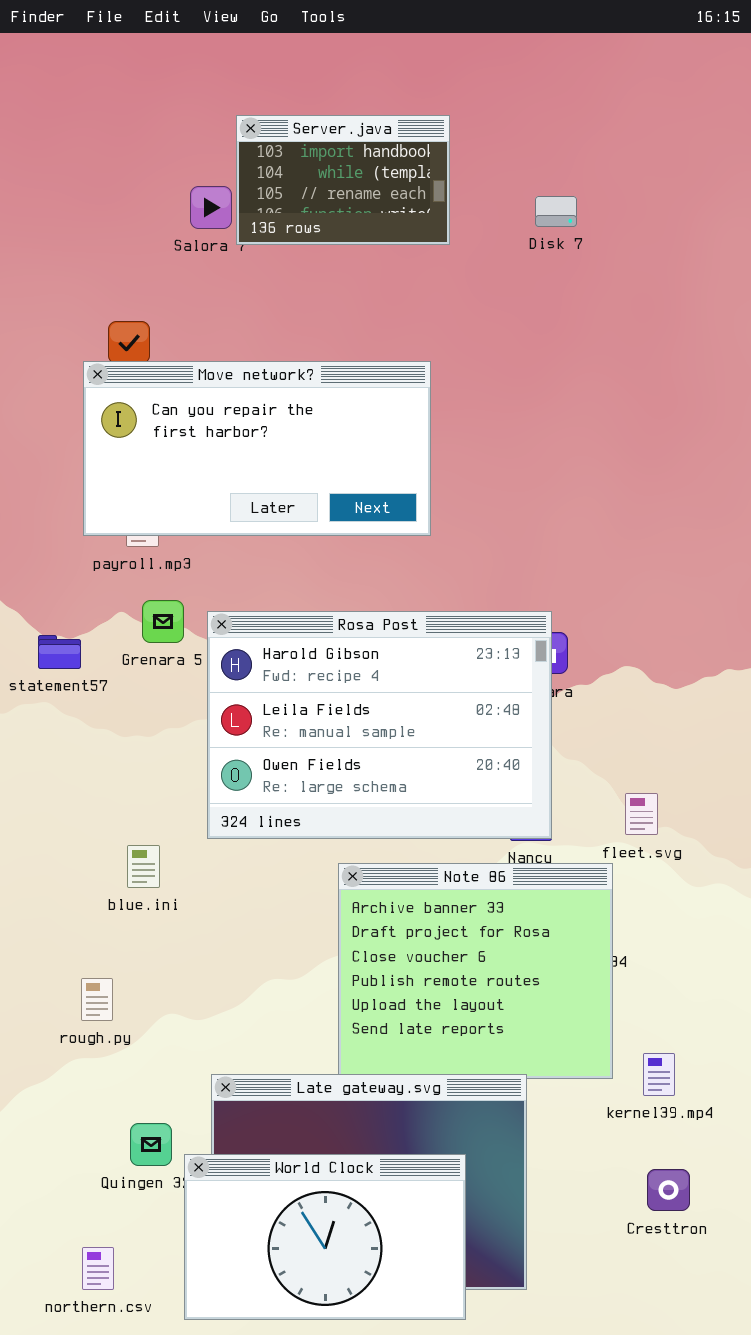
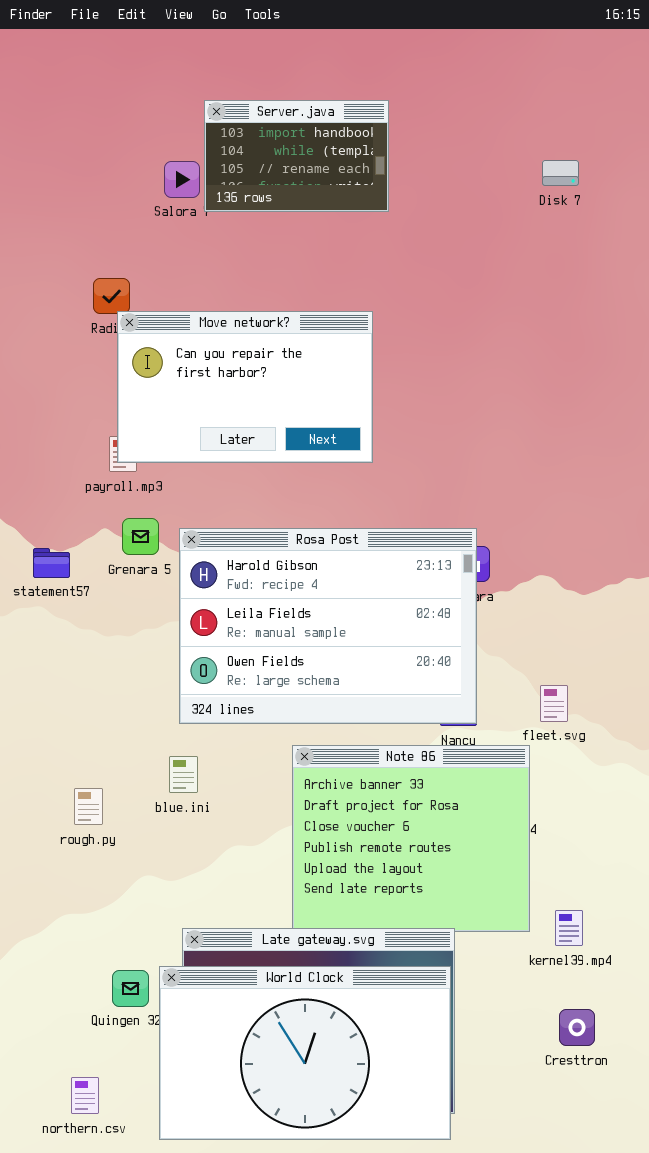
Disk 7: [535,196,577,227] -> [542,160,579,186], moved
Move network?: [83,361,431,536] -> [117,311,373,463], resized
blue.ini: [127,845,160,888] -> [169,756,198,793], moved
rough.py: [81,978,113,1021] -> [74,788,103,825], moved
World Clock: [184,1154,466,1320] -> [159,966,451,1140], resized

